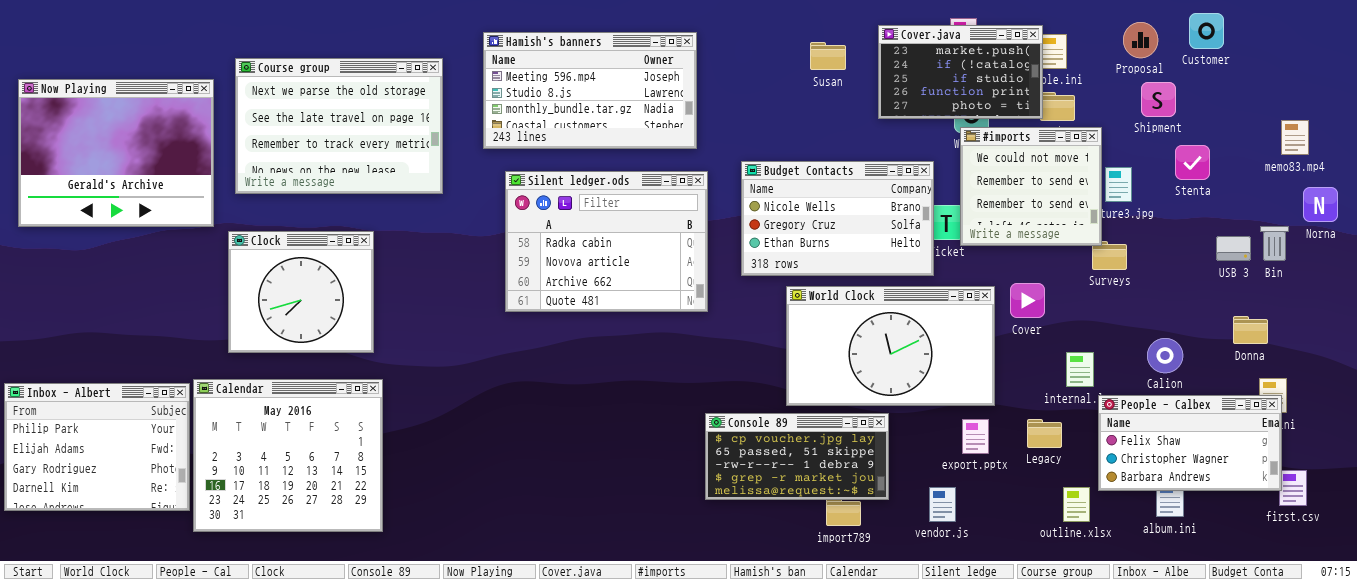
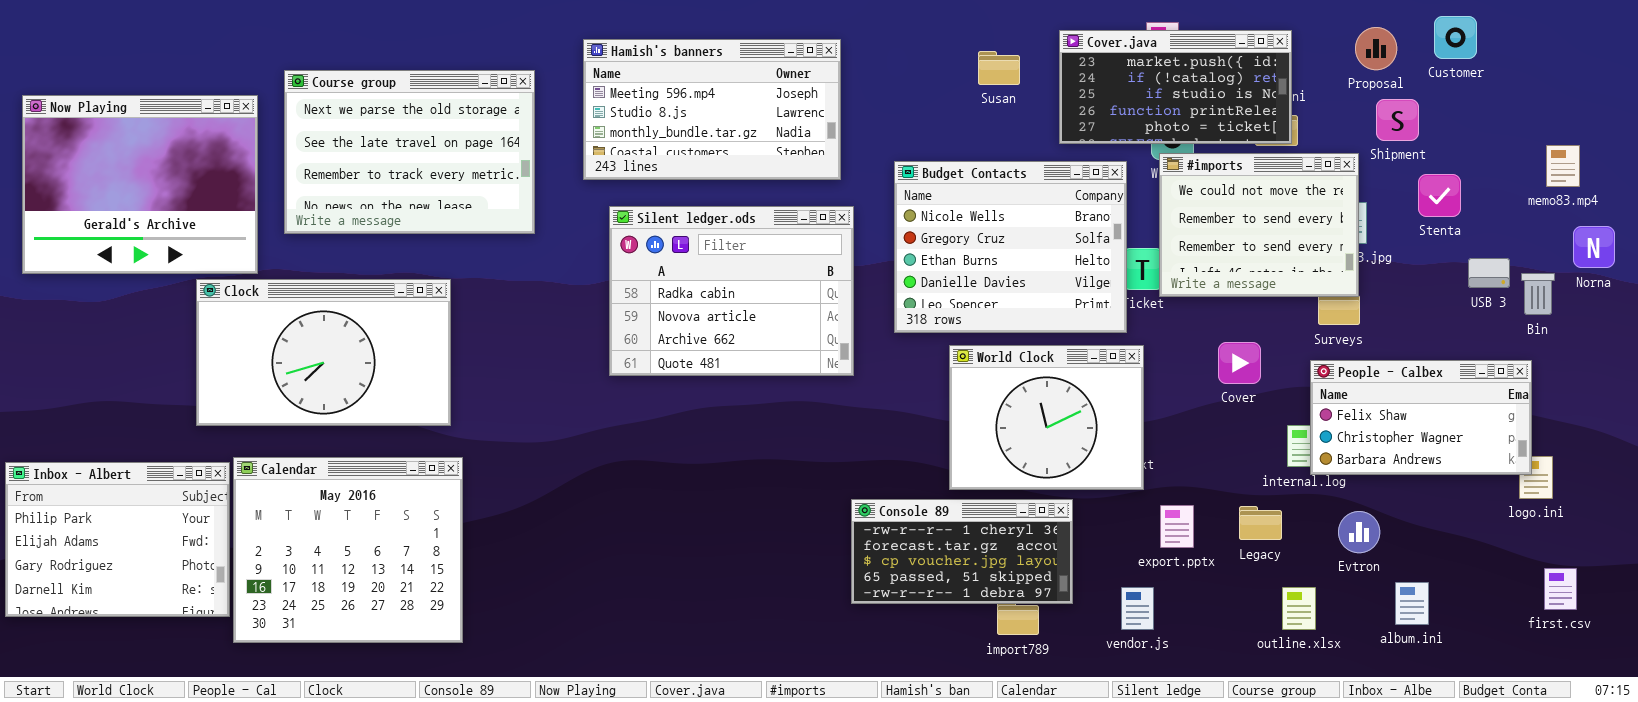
Cover.java: [878,25,1043,119] -> [1059,30,1292,144], resized
#imports: [960,127,1102,246] -> [1159,153,1359,297], resized
Budget Contacts: [741,161,934,276] -> [894,161,1127,333], resized
Clock: [228,231,374,353] -> [196,279,451,426], resized
USB 3: [1216,236,1251,261] -> [1468,258,1510,288], moved
World Clock: [786,286,995,406] -> [949,345,1144,490], resized
People - Calbex: [1098,395,1282,491] -> [1310,360,1532,475], moved
Console 89: [705,413,889,500] -> [851,499,1073,604], scrolled up 2 rows

